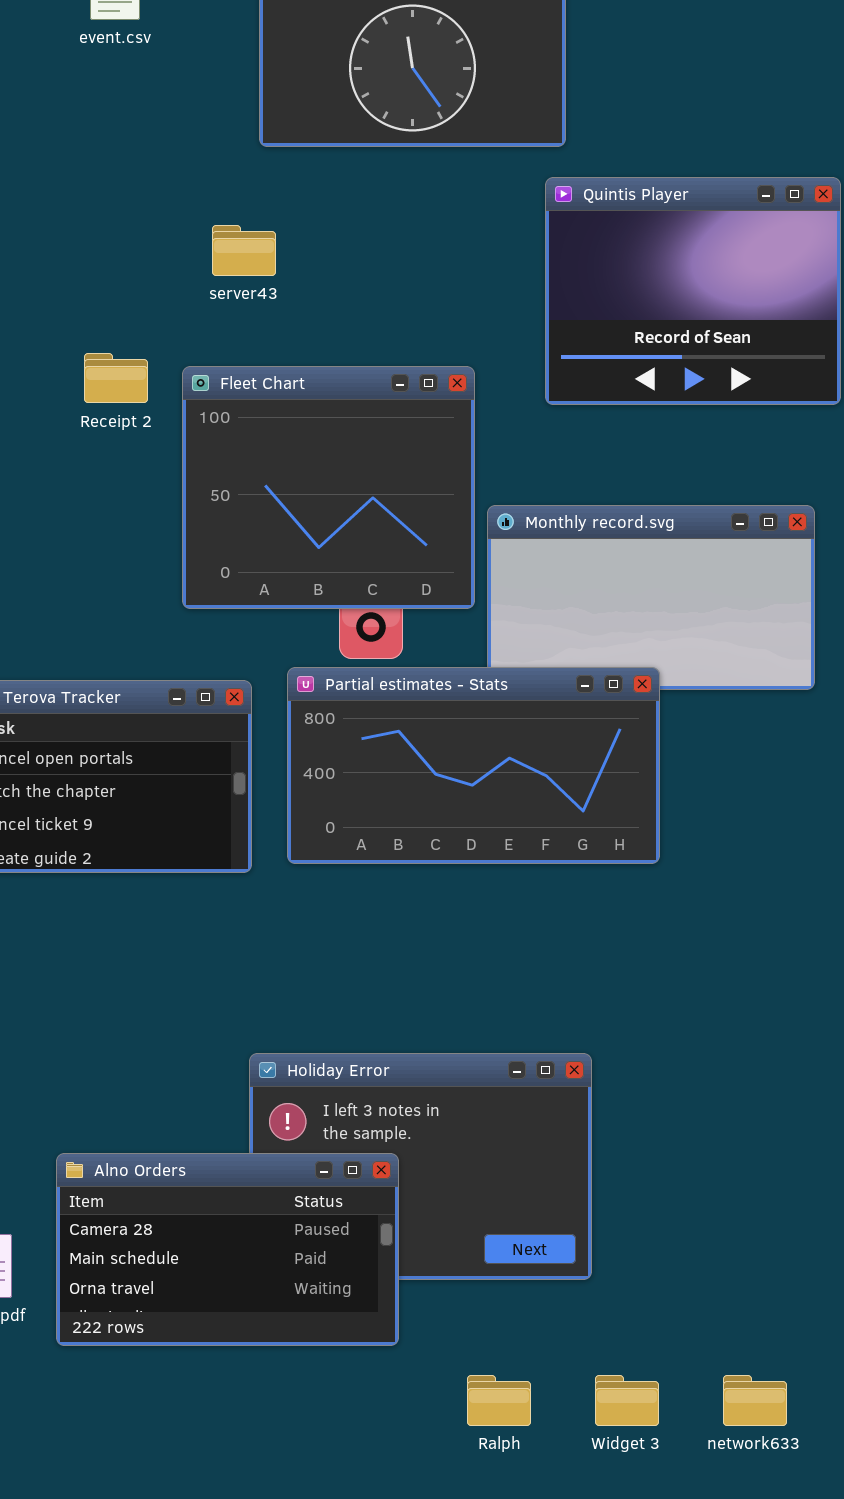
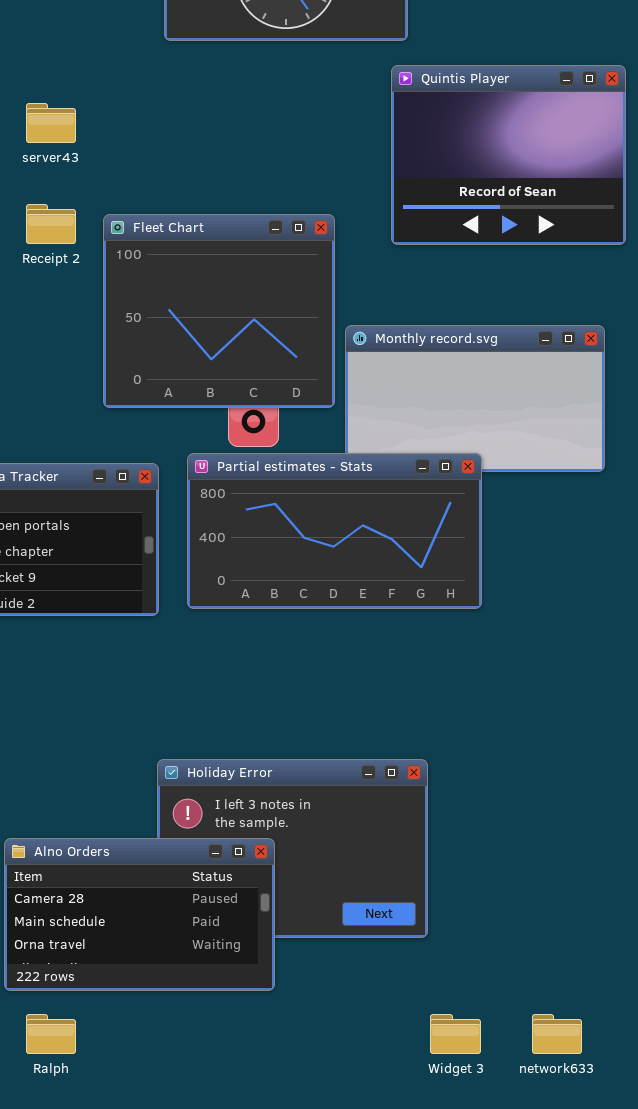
server43: [212,225,276,276] -> [26,103,76,143], moved
Ralph: [467,1375,531,1426] -> [26,1014,76,1054], moved

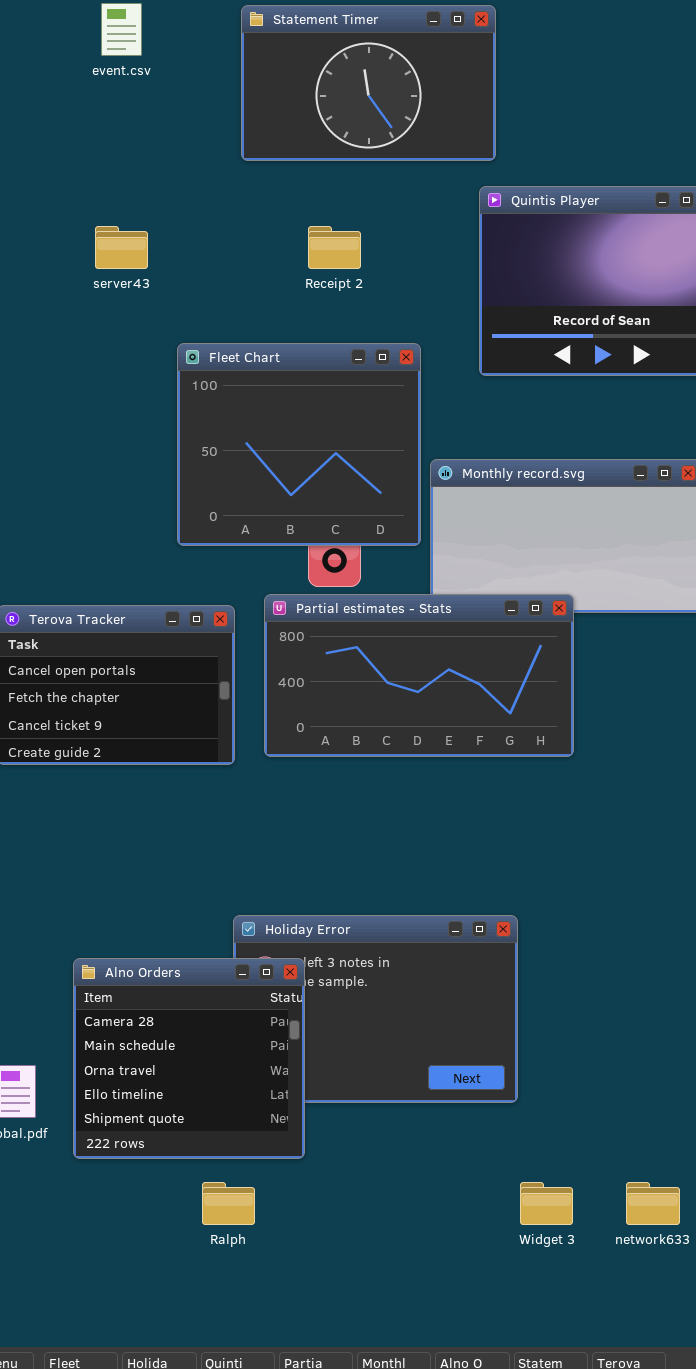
Receipt 2: [26,204,76,244] -> [308,226,361,269], moved
Alno Orders: [4,838,275,991] -> [73,958,305,1159], resized
Ralph: [26,1014,76,1054] -> [202,1182,255,1225], moved

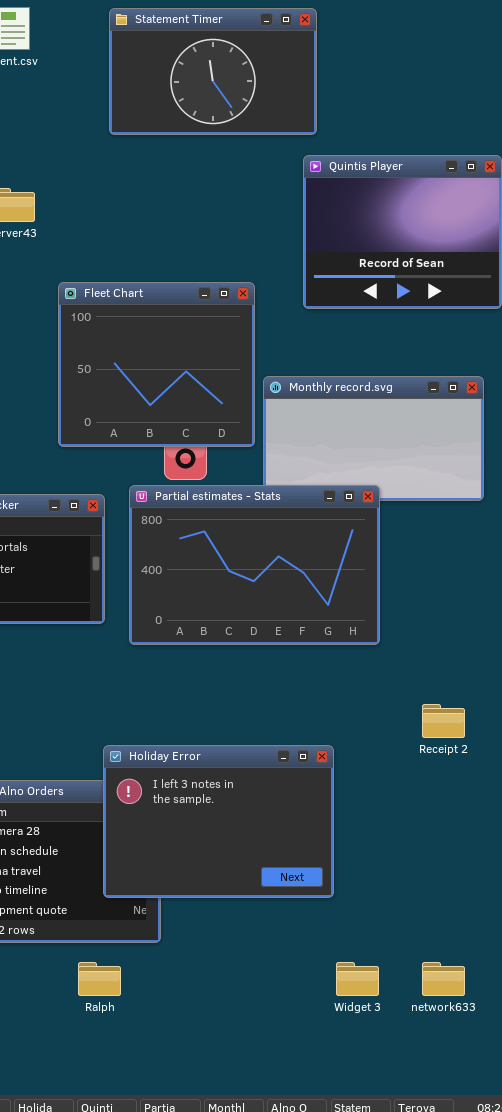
Receipt 2: [308,226,361,269] -> [422,704,465,738], moved
Partial estimates - Stats: [264,594,574,757] -> [129,485,380,645], resized
Holiday Error: [233,915,518,1103] -> [103,745,334,898], raised

